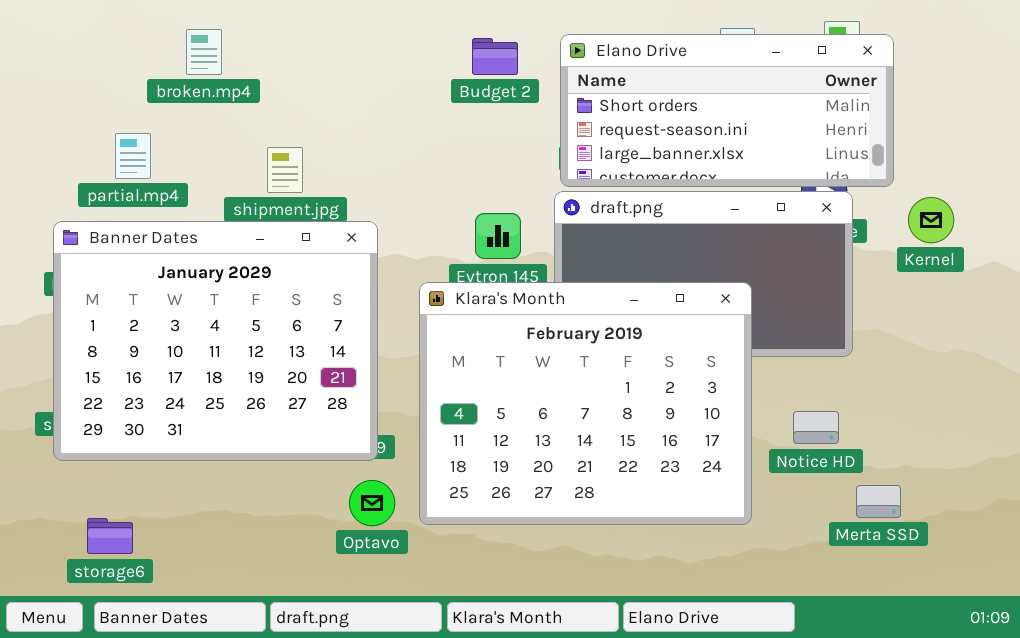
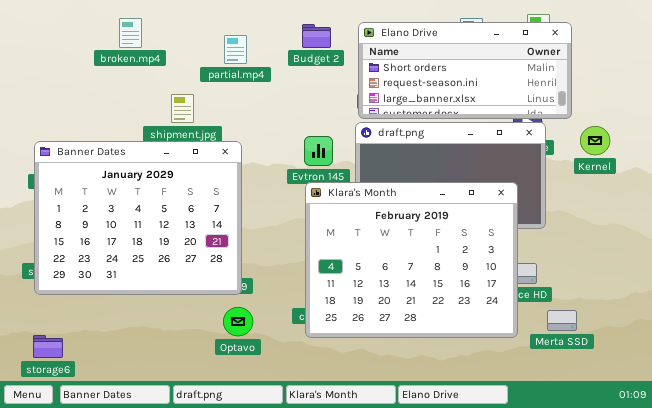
partial.mp4: [115,133,151,179] -> [224,35,247,64], moved
Klara's Month: [419,282,752,525] -> [305,182,518,338], moved
storage6: [87,518,133,554] -> [33,335,63,358], moved

